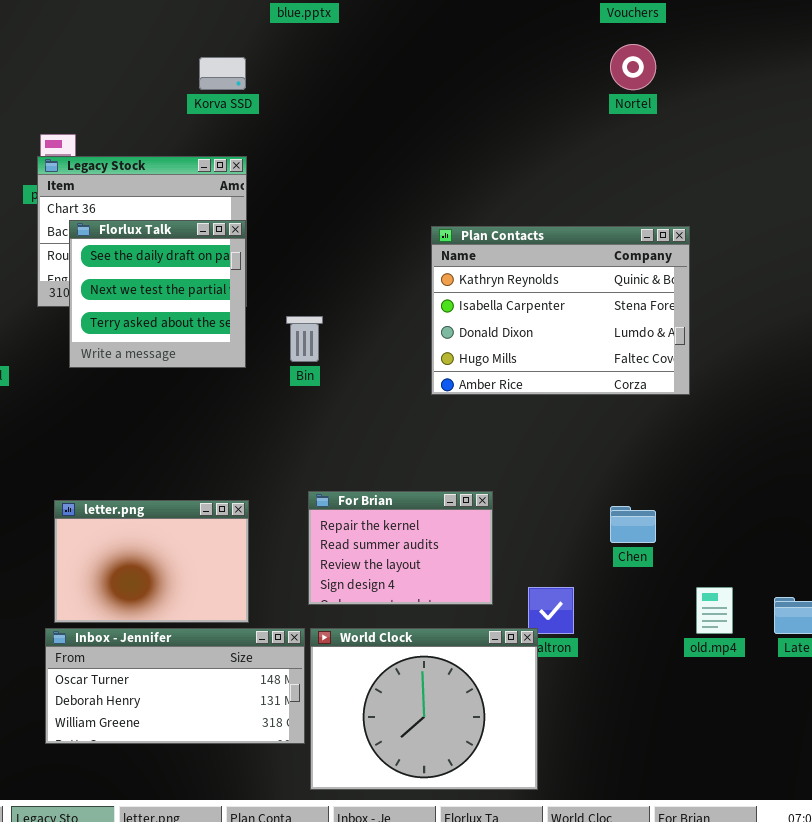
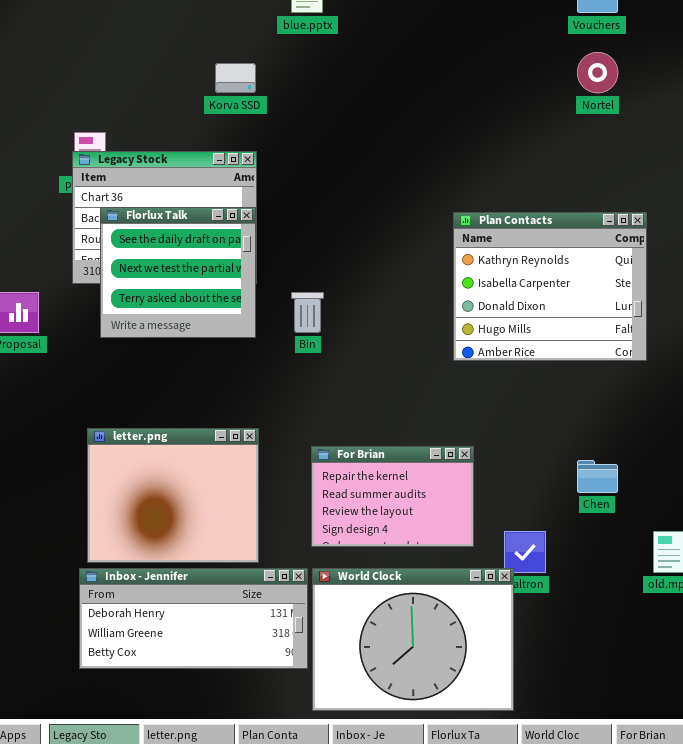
Plan Contacts: [431,226,690,395] -> [453,212,647,361], resized
letter.png: [54,500,249,623] -> [87,428,259,563], resized
Inbox - Jennifer: [45,628,305,744] -> [79,568,308,669], scrolled down 1 row

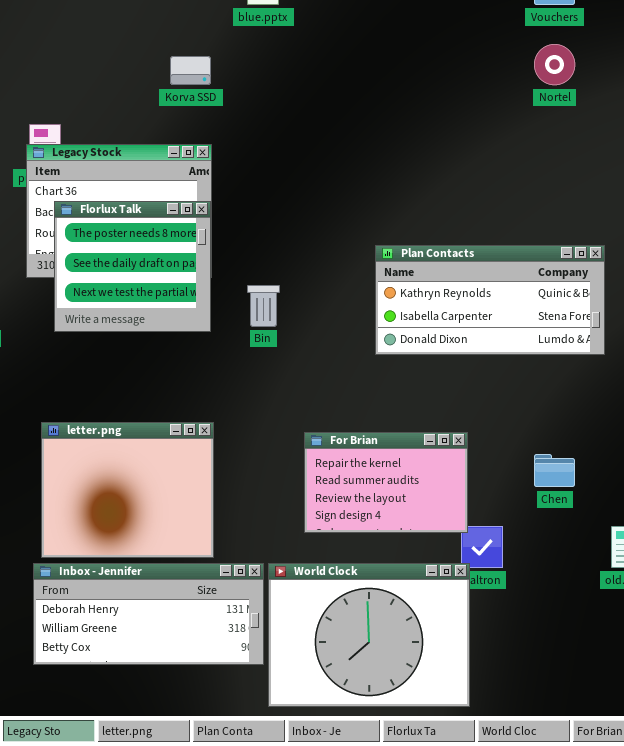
Florlux Talk: [100,207,256,338] -> [54,201,211,332], scrolled up 1 row
Plan Contacts: [453,212,647,361] -> [375,245,605,355], resized
For Brian: [311,446,474,547] -> [304,432,468,533], moved

